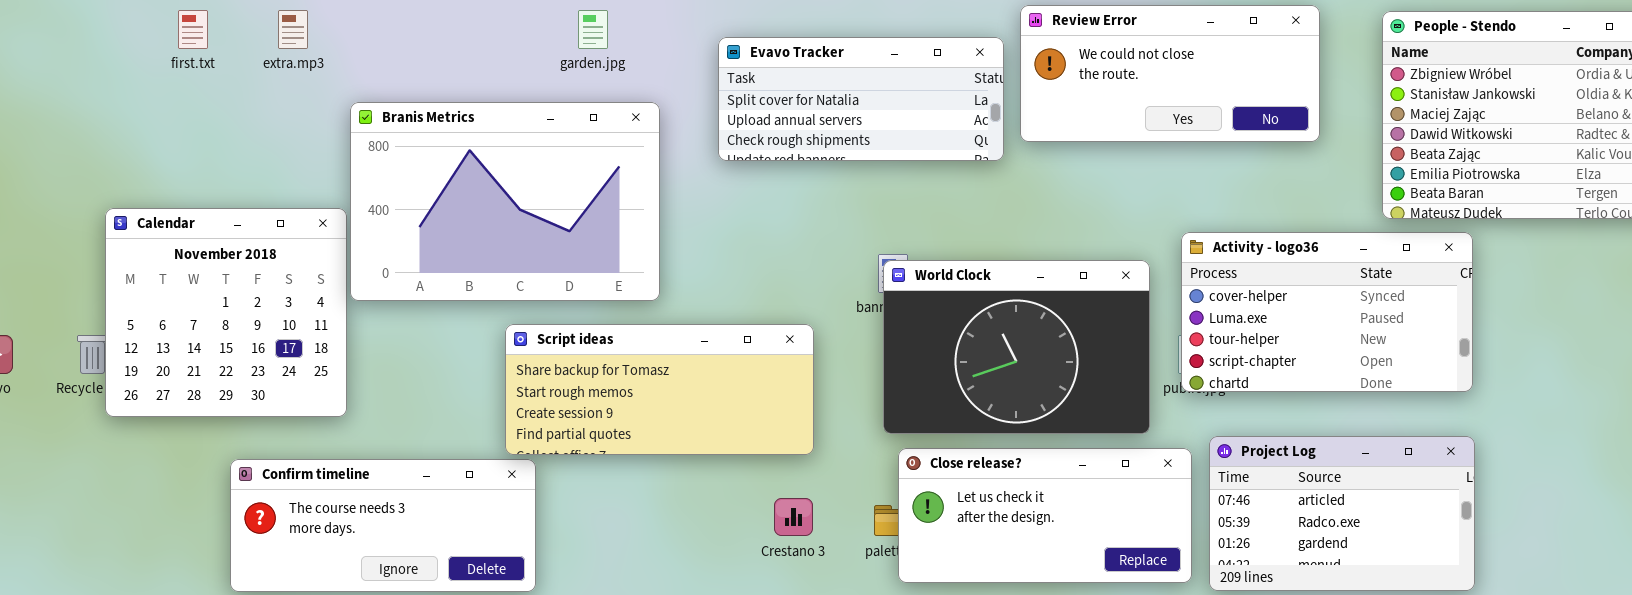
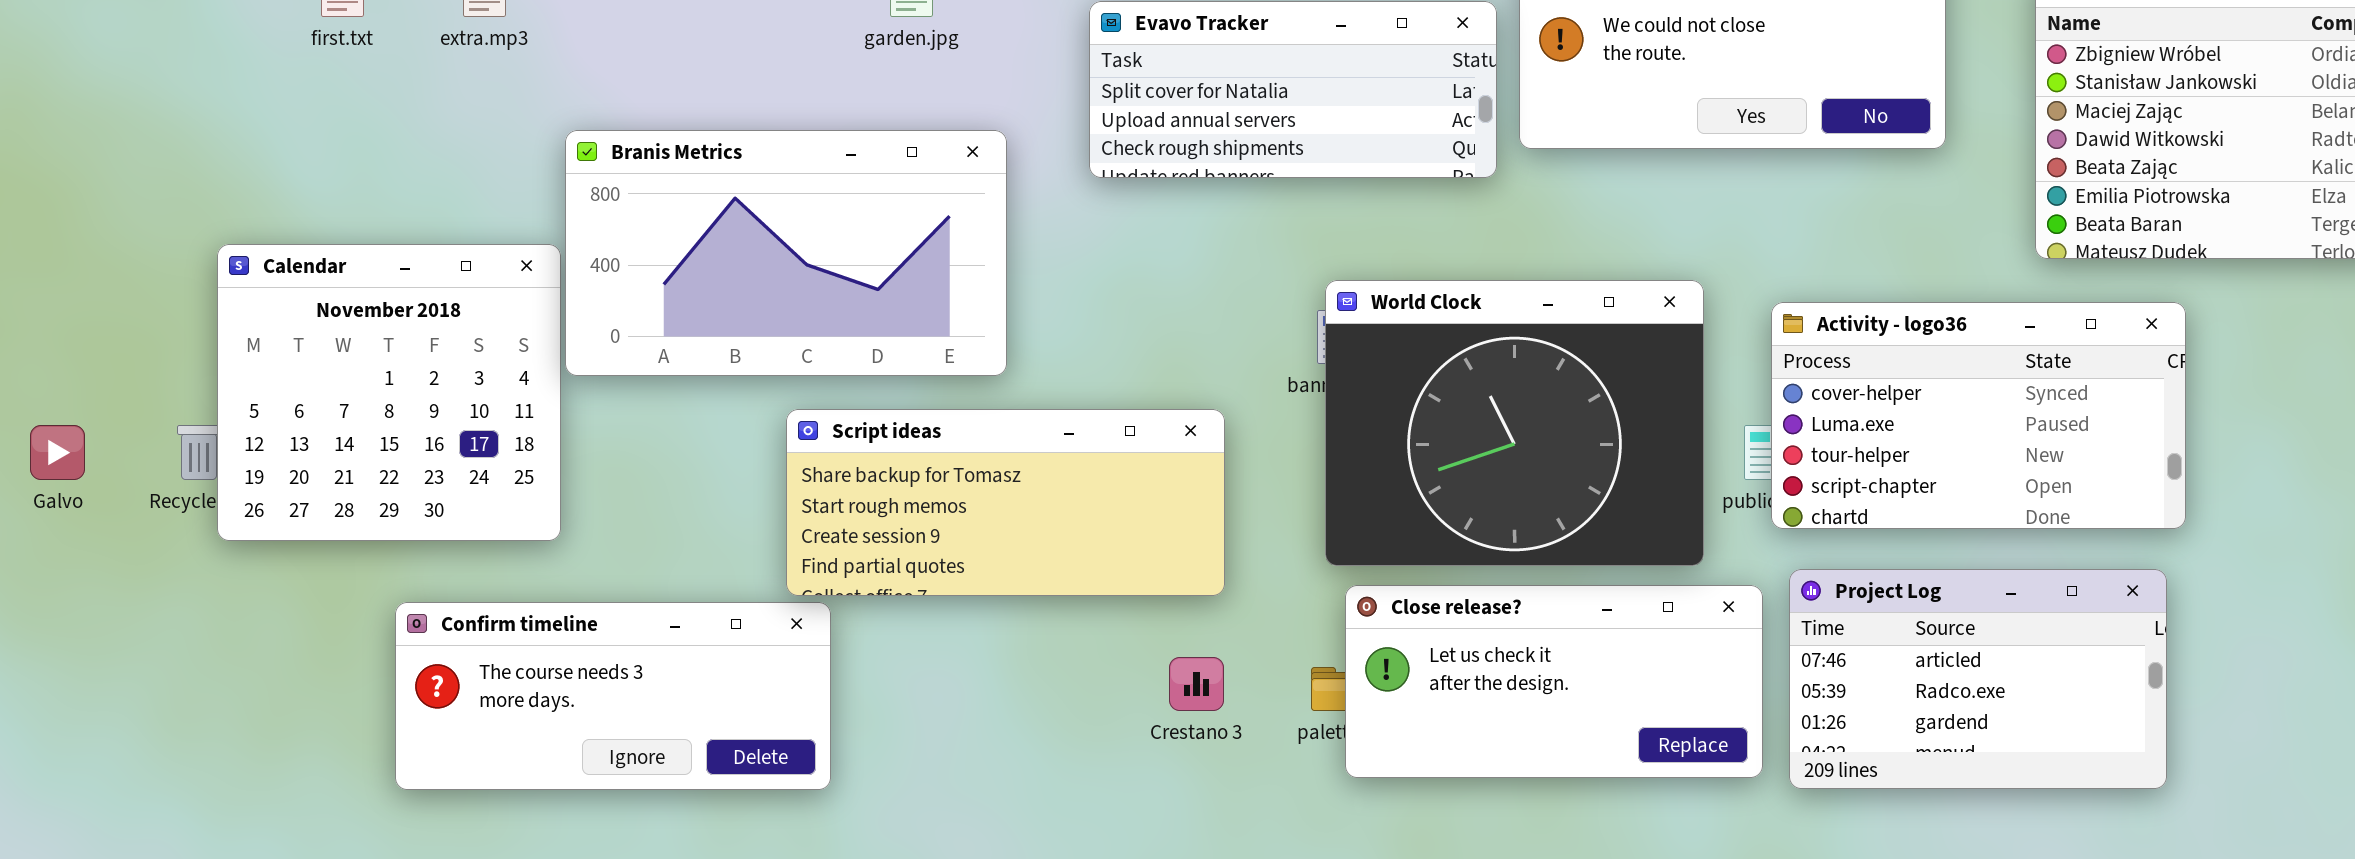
Branis Metrics: [350,102,660,301] -> [565,130,1007,376], resized
Activity - logo36: [1181,232,1473,392] -> [1771,302,2186,529], moved
World Clock: [883,260,1150,434] -> [1325,280,1704,566], resized

